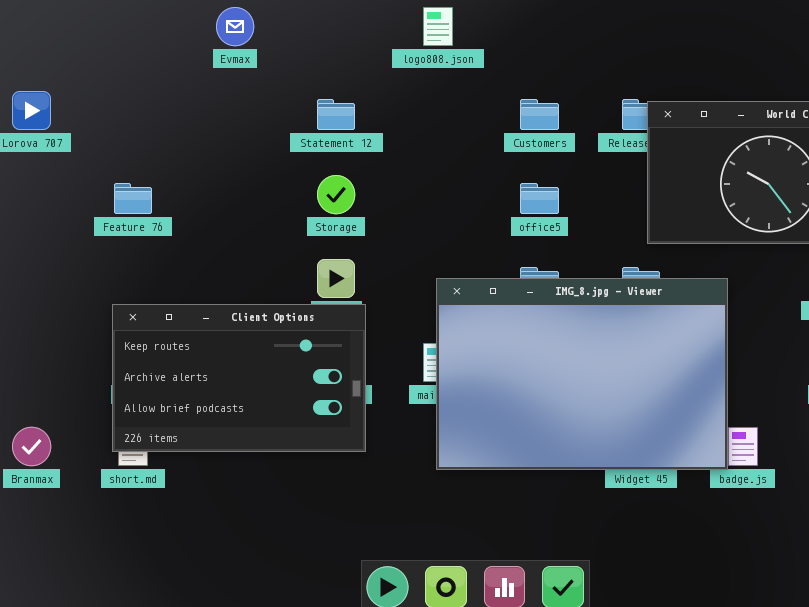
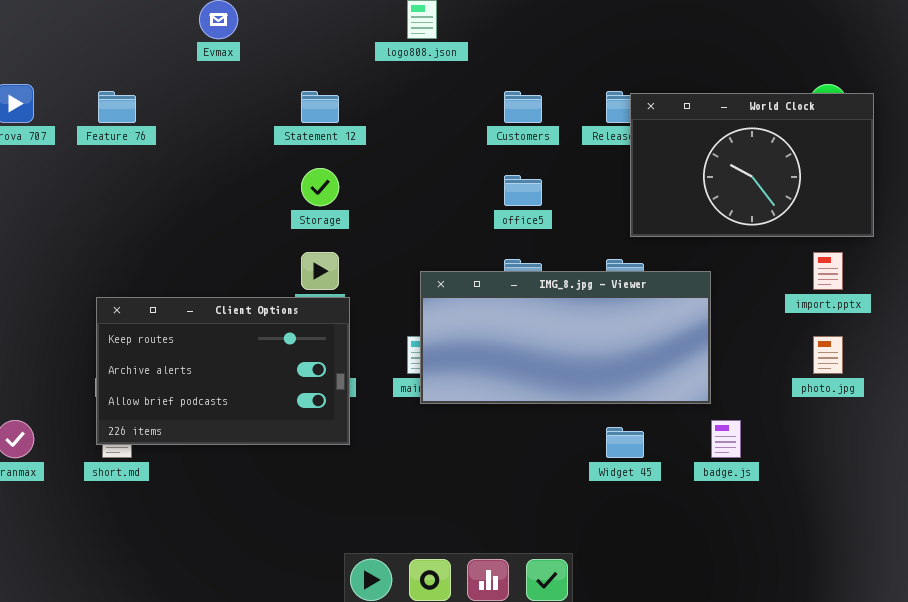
Feature 76: [114,183,152,214] -> [98,91,136,123], moved
IMG_8.jpg - Viewer: [436,278,728,470] -> [420,271,711,404], resized

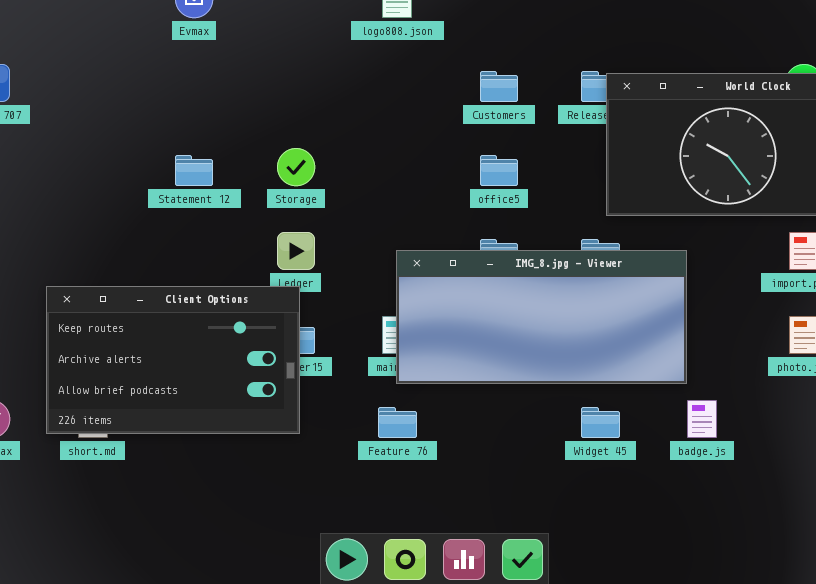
Feature 76: [98,91,136,123] -> [378,407,417,438], moved
Statement 12: [301,91,339,123] -> [175,155,213,186], moved
Client Options: [96,297,350,445] -> [46,286,300,434], moved

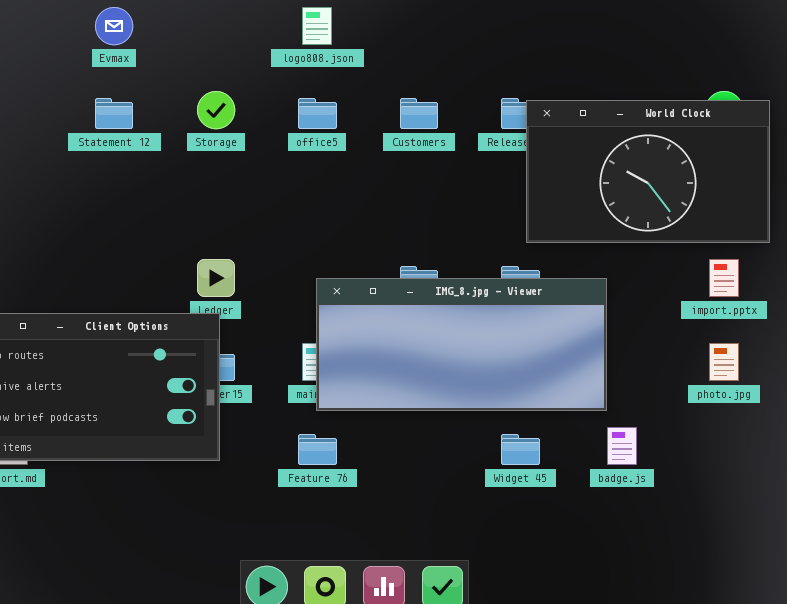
Storage: [277,148,315,186] -> [197,91,235,129], moved
Statement 12: [175,155,213,186] -> [95,98,133,129], moved
office5: [480,155,518,186] -> [298,98,337,129], moved

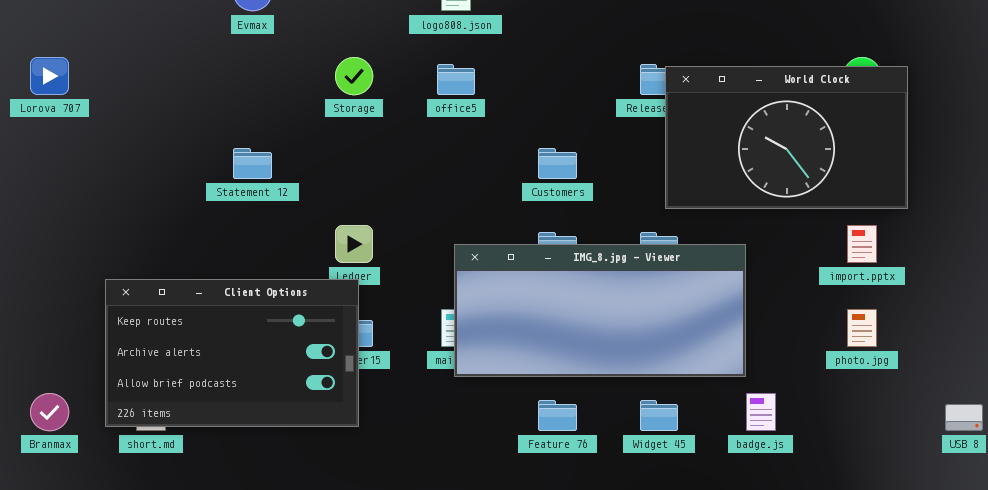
Statement 12: [95,98,133,129] -> [233,148,272,179], moved
Customers: [400,98,438,129] -> [538,148,577,179], moved
Feature 76: [298,434,337,465] -> [538,400,577,431], moved

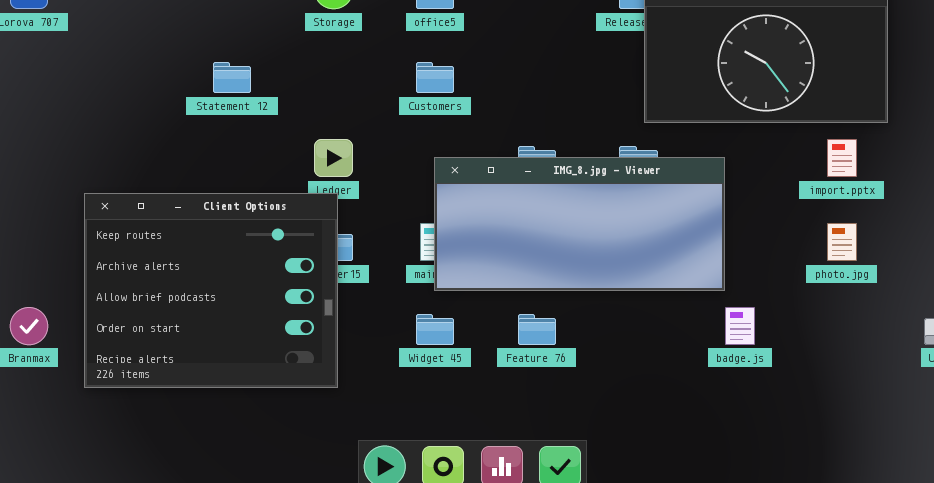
Customers: [538,148,577,179] -> [416,62,454,93], moved
Client Options: [105,279,359,427] -> [84,193,338,388], resized
Widget 45: [640,400,678,431] -> [416,314,454,345], moved

